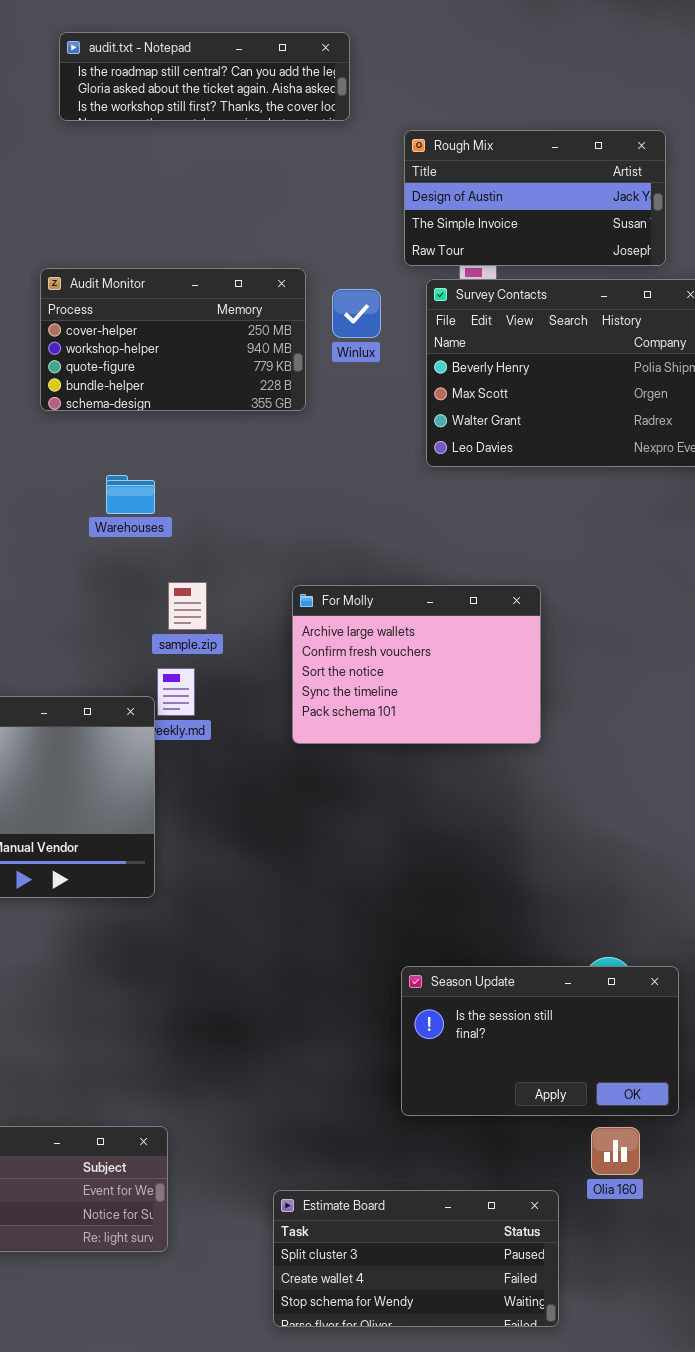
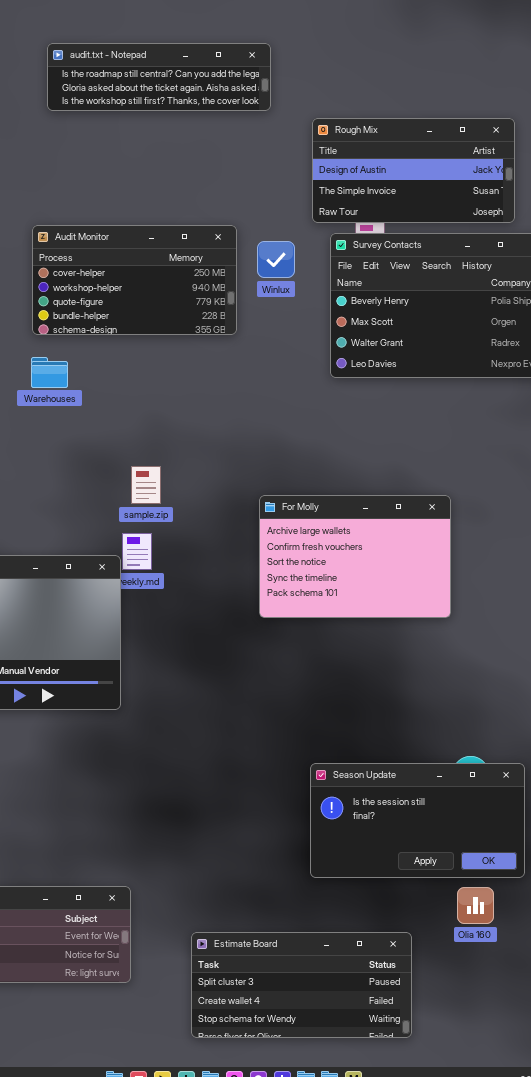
Warehouses: [106,475,155,514] -> [31,357,68,388], moved
For Molly: [292,585,541,744] -> [259,495,451,618], moved
Estimate Board: [273,1190,559,1327] -> [191,932,412,1038], moved

